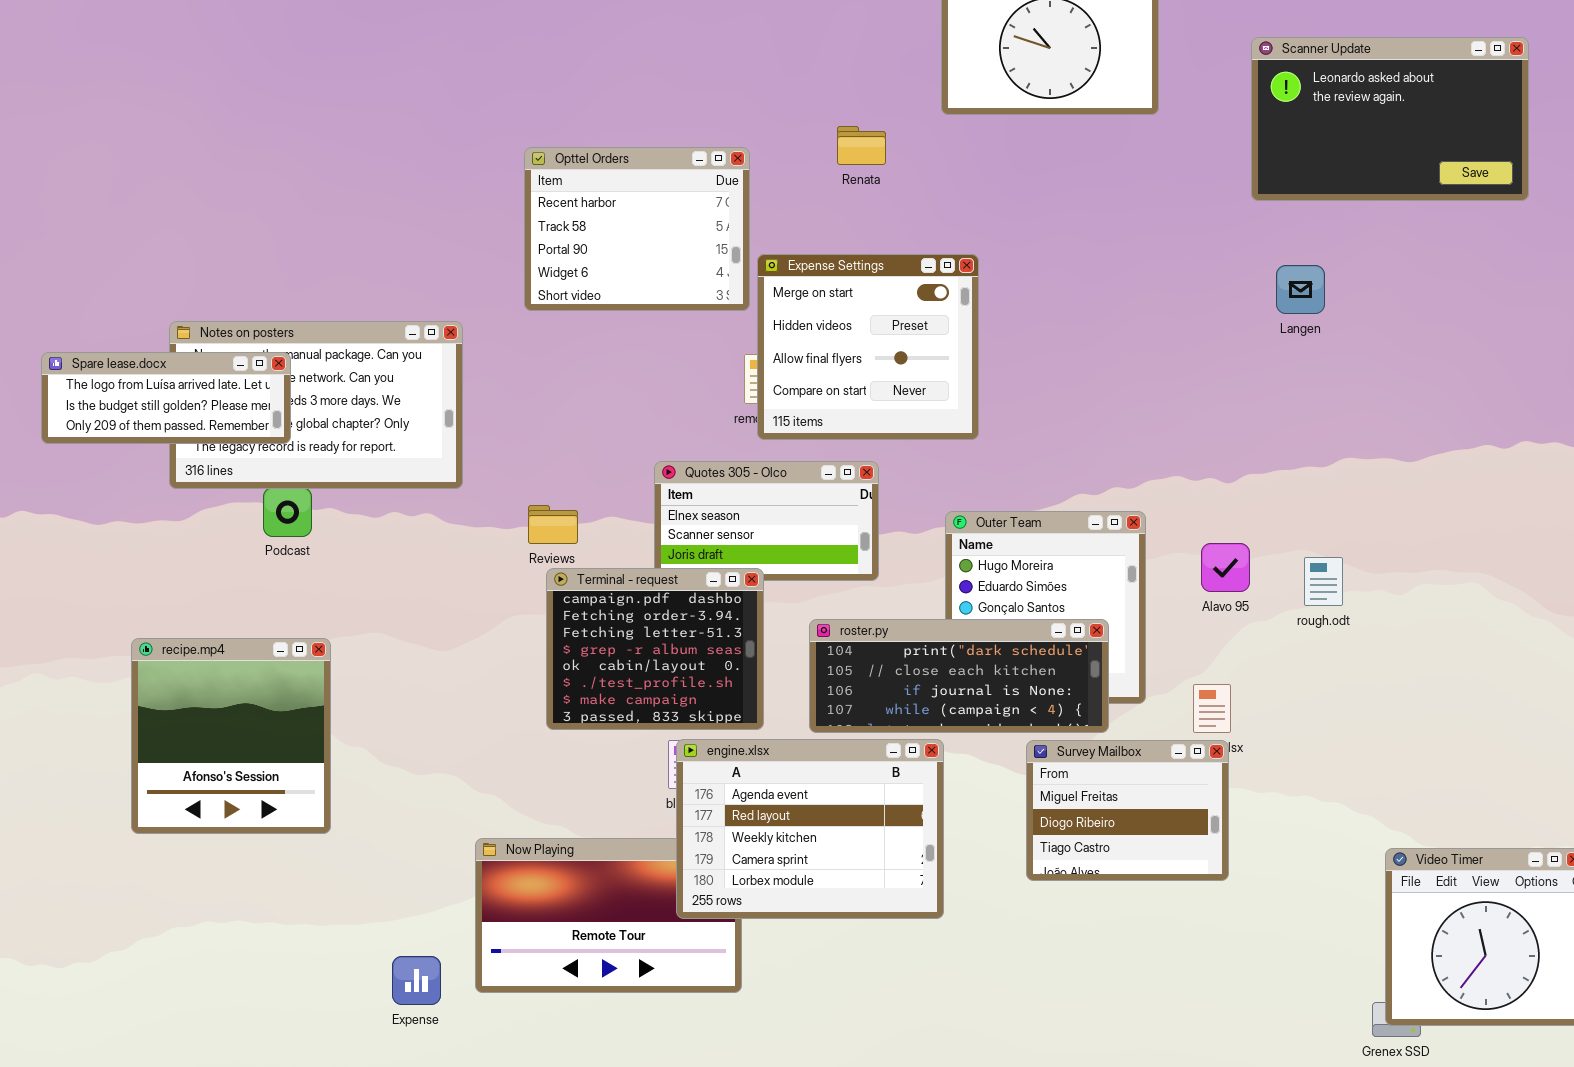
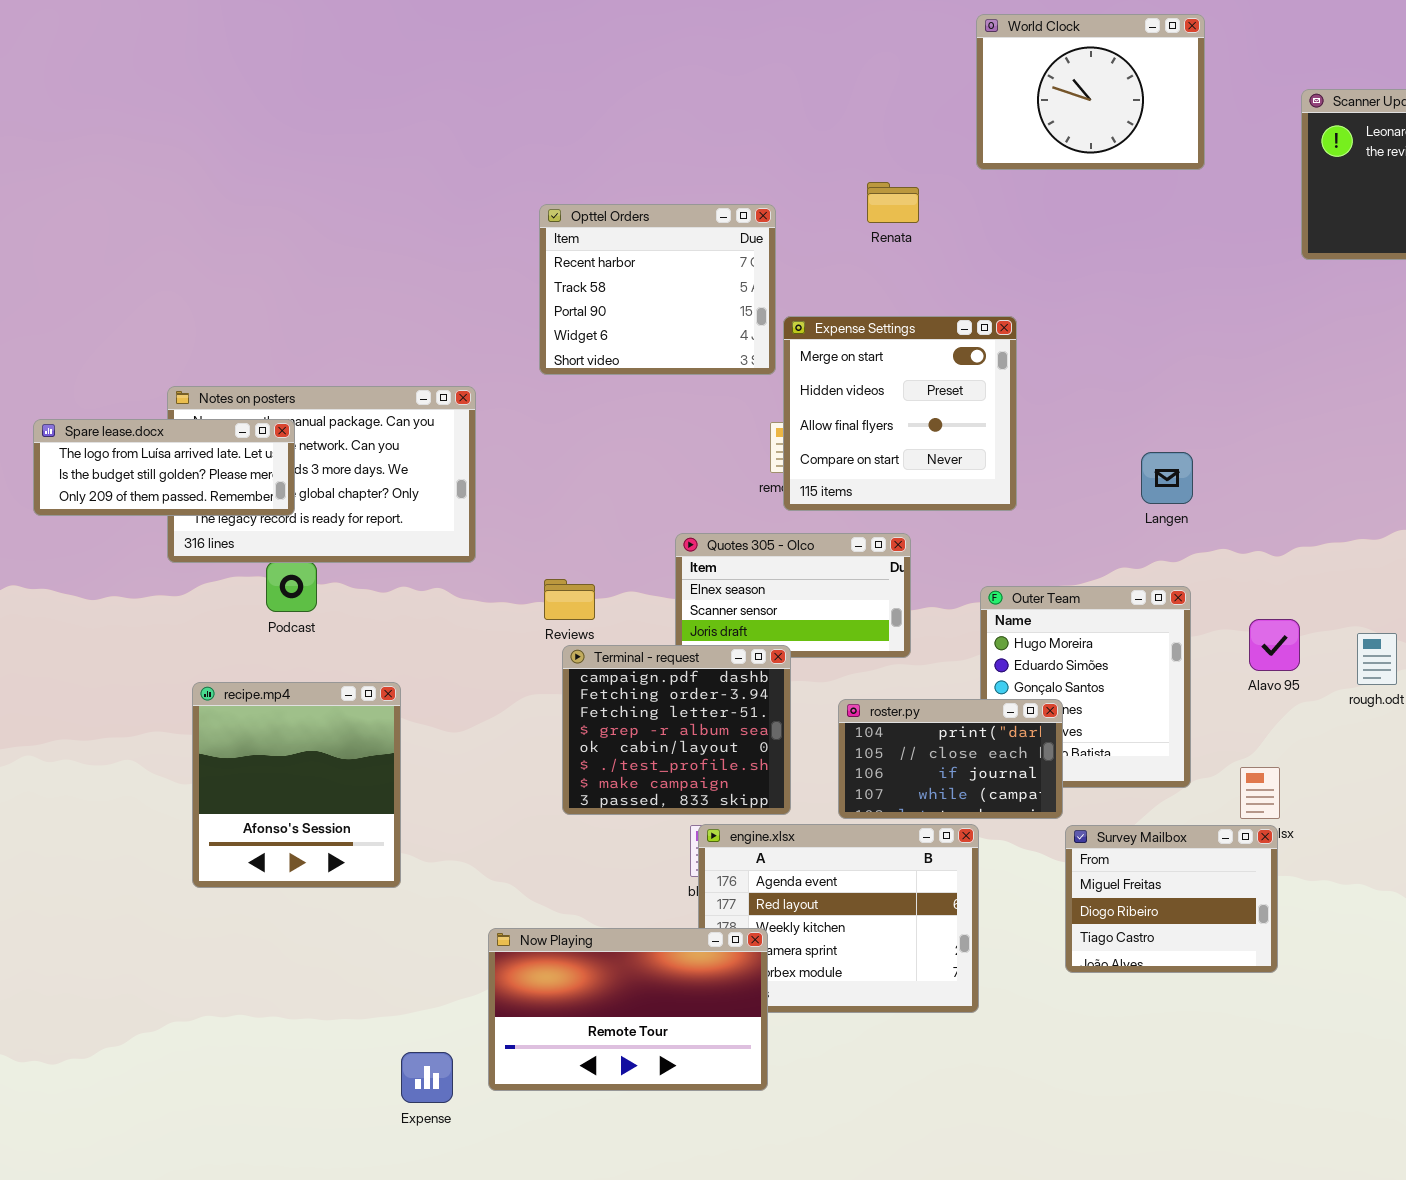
Langen: [1276,265,1325,314] -> [1141,452,1193,504], moved
roster.py: [809,619,1109,733] -> [838,699,1063,819], resized
recipe.mp4: [131,638,331,834] -> [192,682,401,888], moved
Now Playing: [475,838,742,993] -> [488,928,768,1091], raised

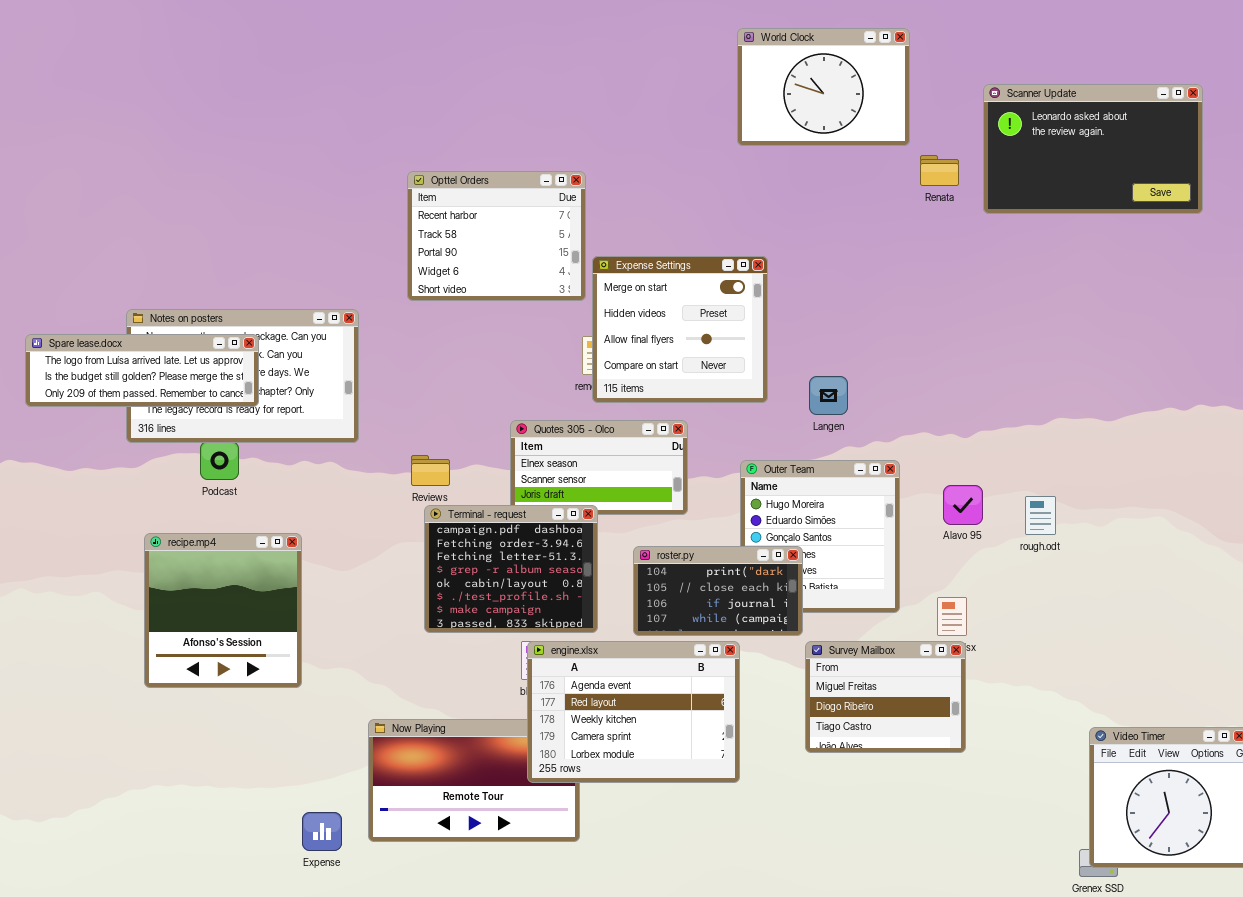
Renata: [867,182,919,223] -> [920,155,959,186], moved
Spare lease.docx: [33,419,295,516] -> [25,334,259,407], resized
Langen: [1141,452,1193,504] -> [809,376,848,415], moved
engine.xlsx: [698,824,979,1013] -> [527,641,740,783], raised

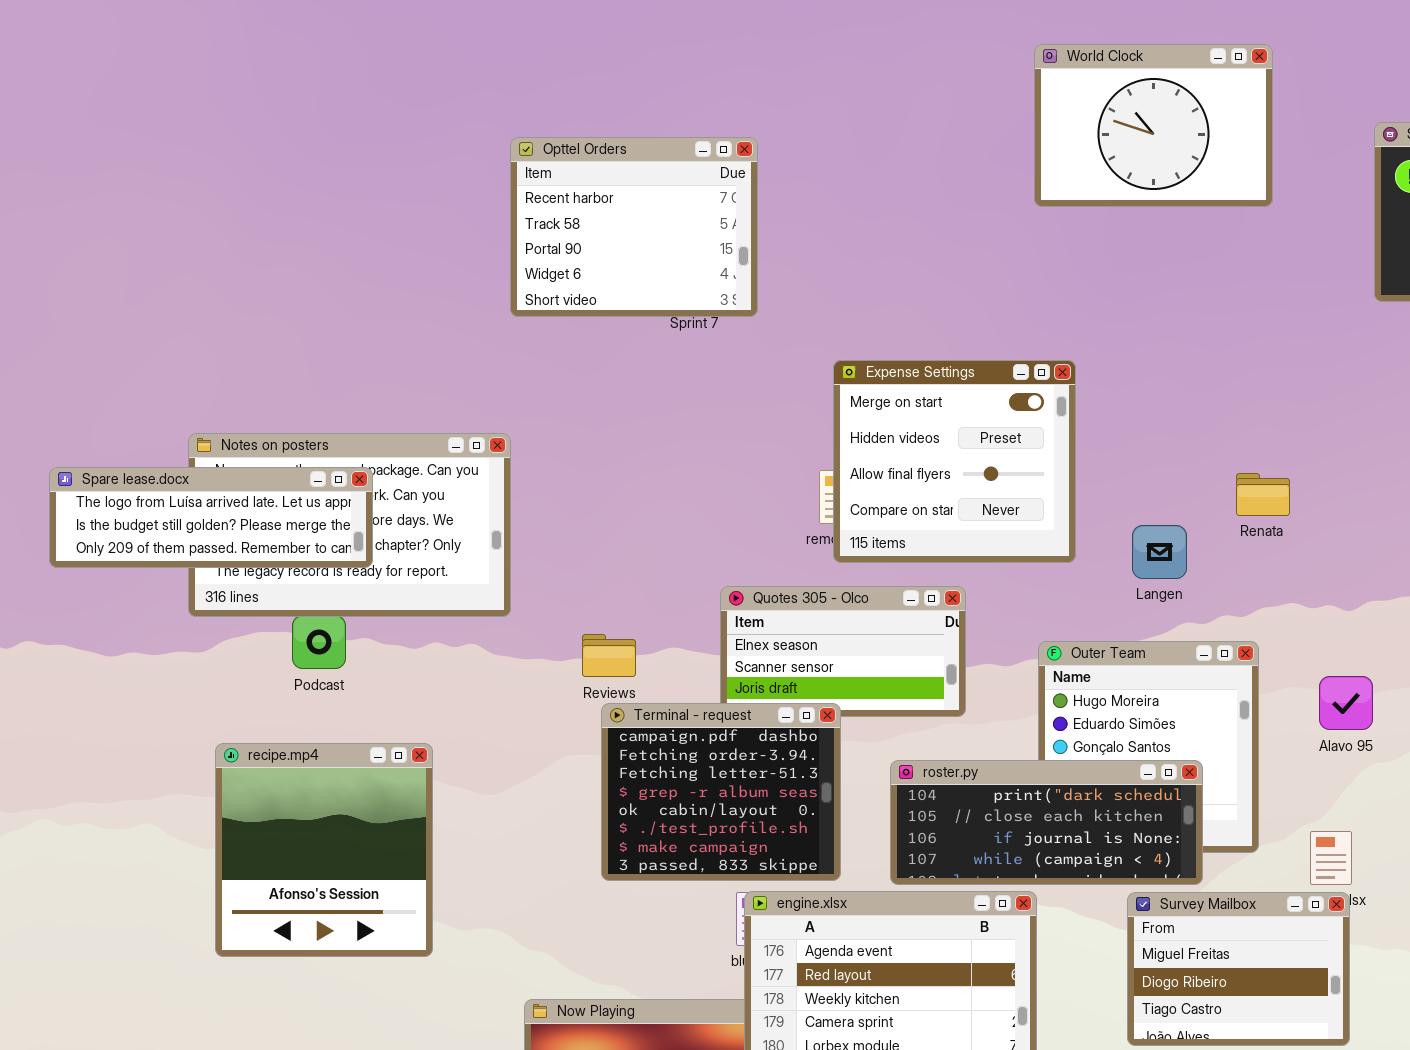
Renata: [920,155,959,186] -> [1236,473,1290,516], moved
Opttel Orders: [407,171,586,301] -> [510,137,758,317], moved
roster.py: [633,546,803,636] -> [890,760,1203,885], resized

